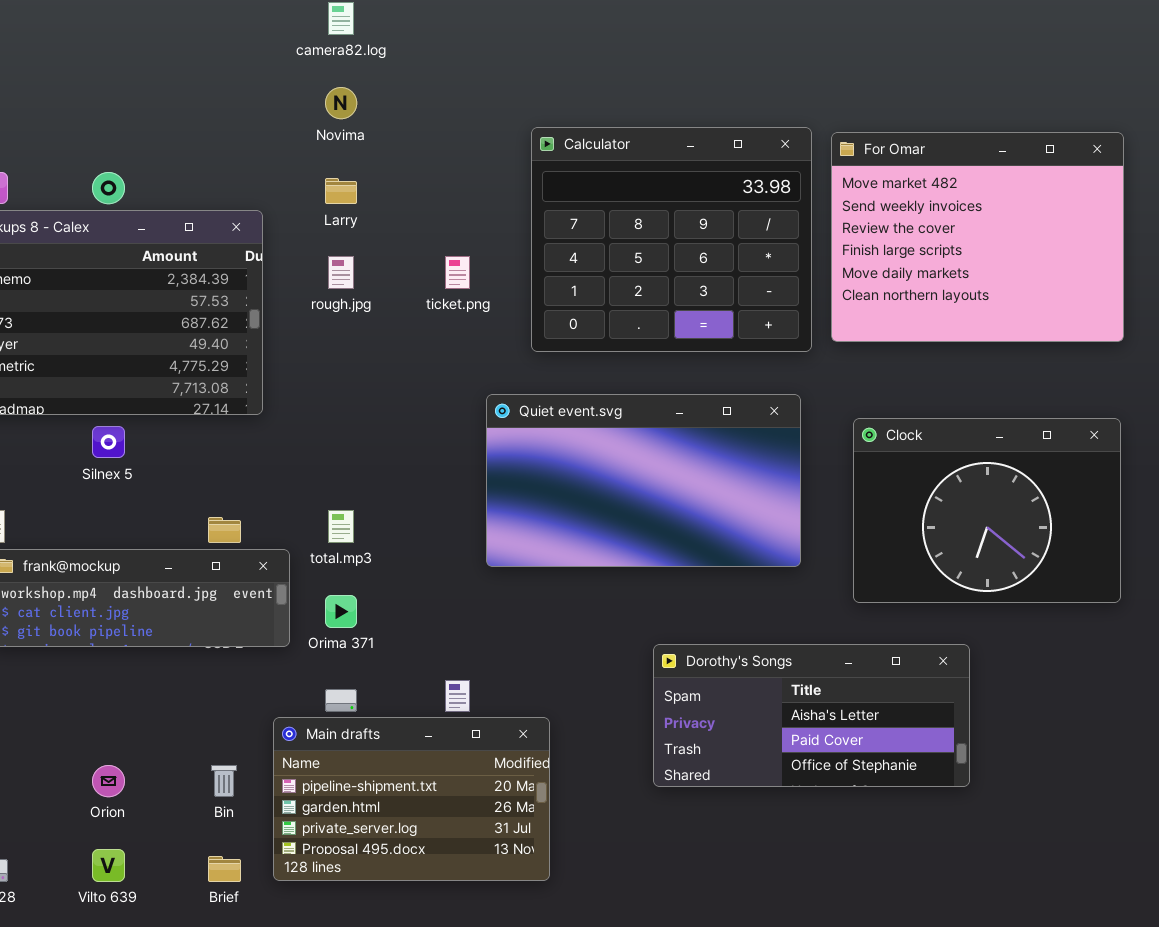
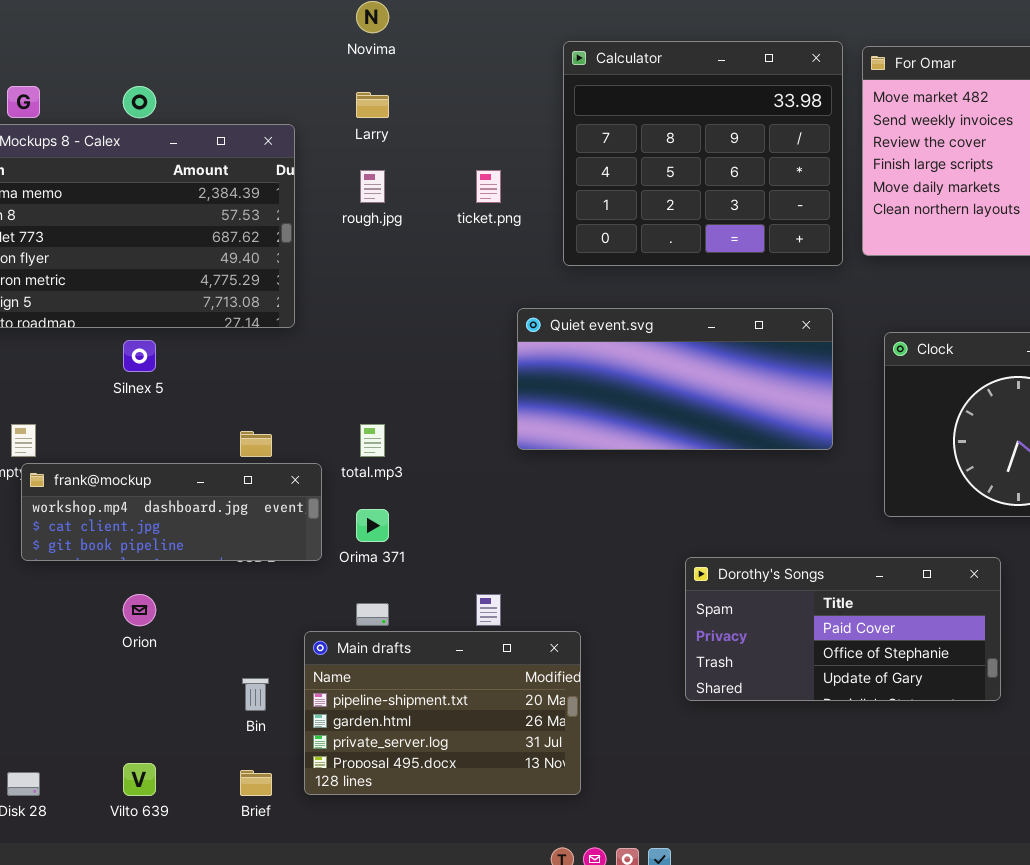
Quiet event.svg: [486,394,801,567] -> [517,308,833,450], resized
Dorothy's Songs: [653,644,970,787] -> [685,557,1001,701], scrolled down 1 row
Orion: [92,765,125,797] -> [123,594,156,626], moved

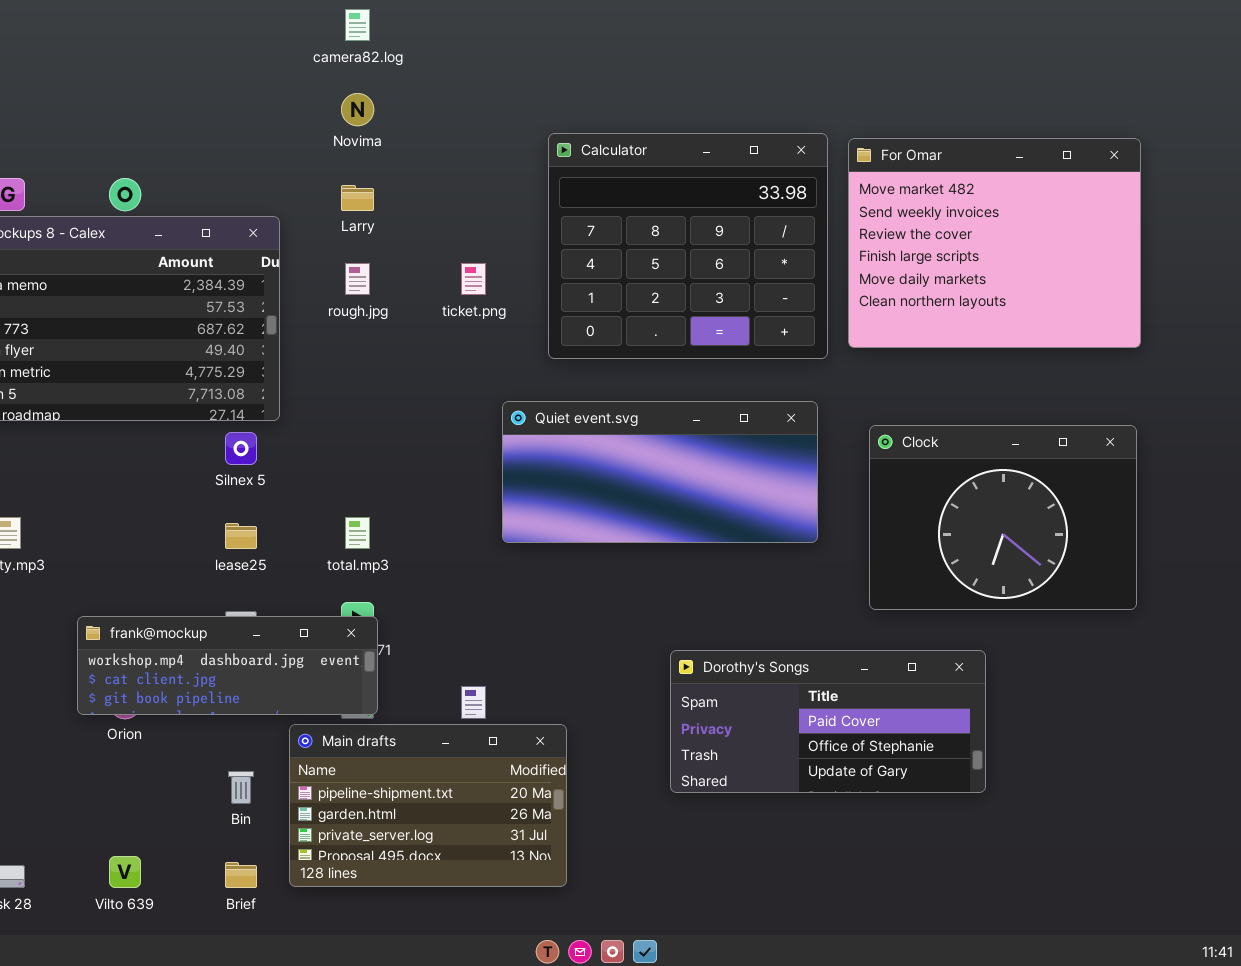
Silnex 5: [123,340,156,372] -> [225,432,257,465], moved
frank@mockup: [21,463,322,561] -> [77,616,378,715], moved

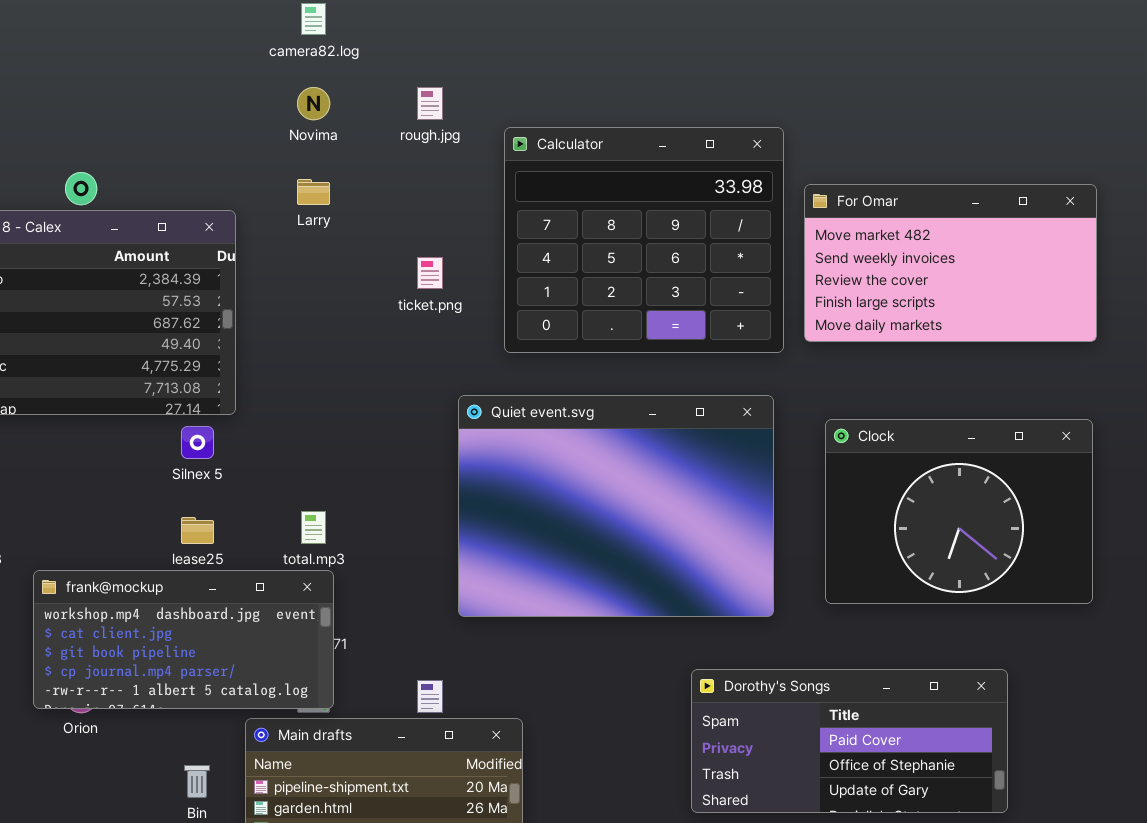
For Omar: [848,138,1141,348] -> [804,184,1097,342], resized
rough.jpg: [345,263,370,295] -> [417,87,443,120], moved
Quiet event.svg: [502,401,818,543] -> [458,395,774,617], resized
frank@mockup: [77,616,378,715] -> [33,570,334,709], resized
Dorothy's Songs: [670,650,986,793] -> [691,669,1008,813], moved

